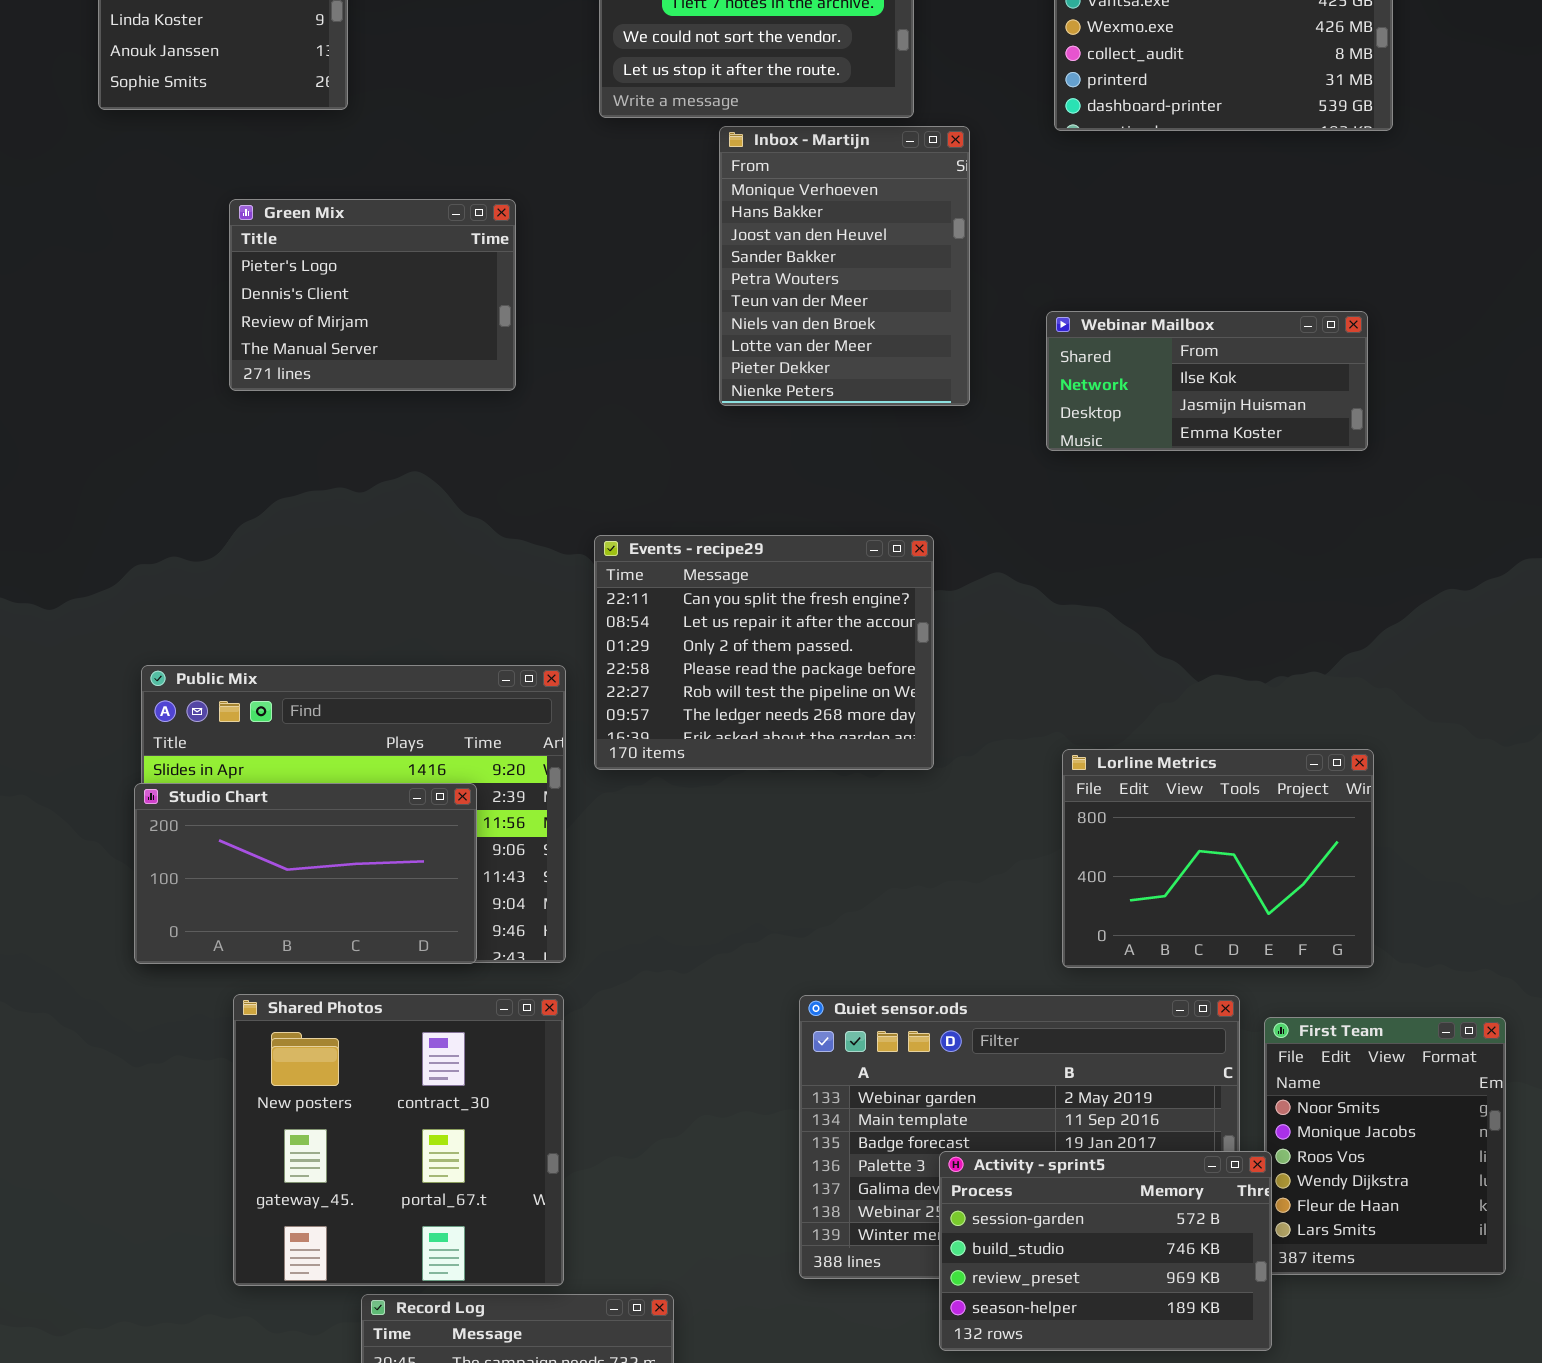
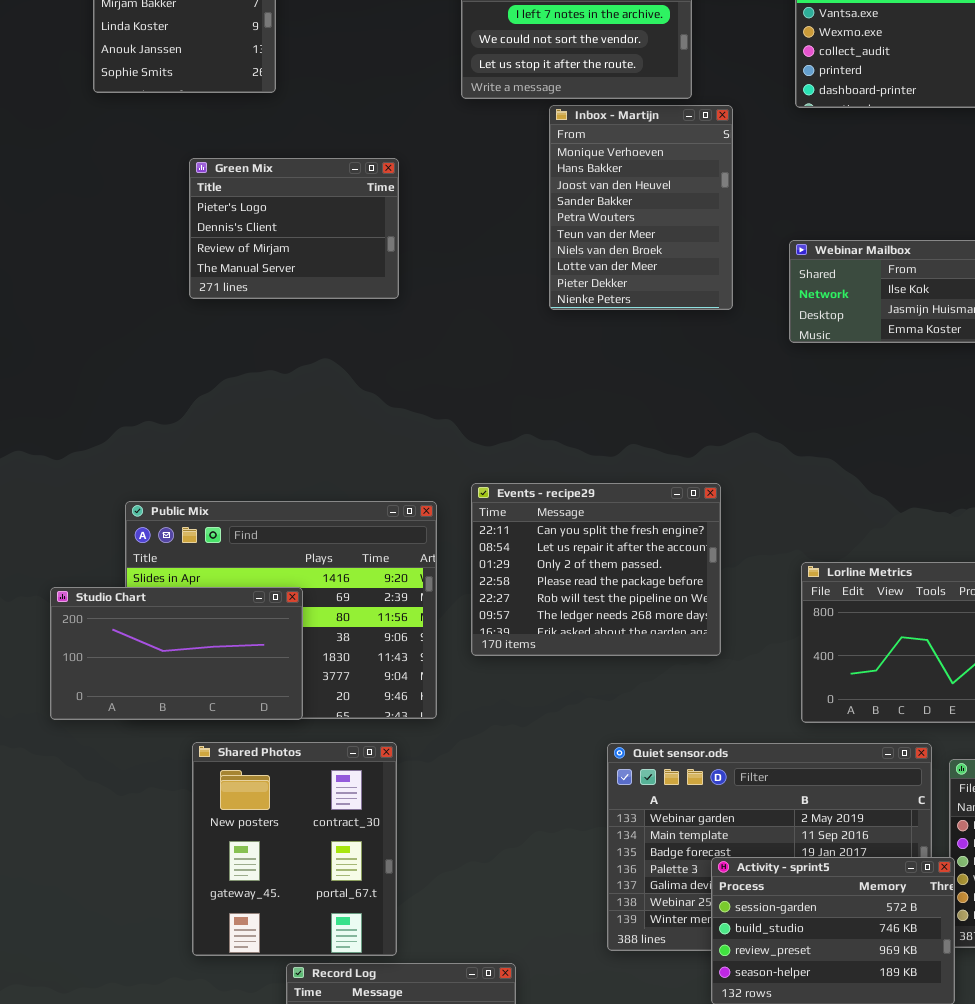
Events - recipe29: [594,535,934,770] -> [471,483,721,656], moved
Studio Chart: [134,783,477,964] -> [50,587,303,720], moved
Shared Photos: [233,994,564,1286] -> [192,742,397,956], resized

